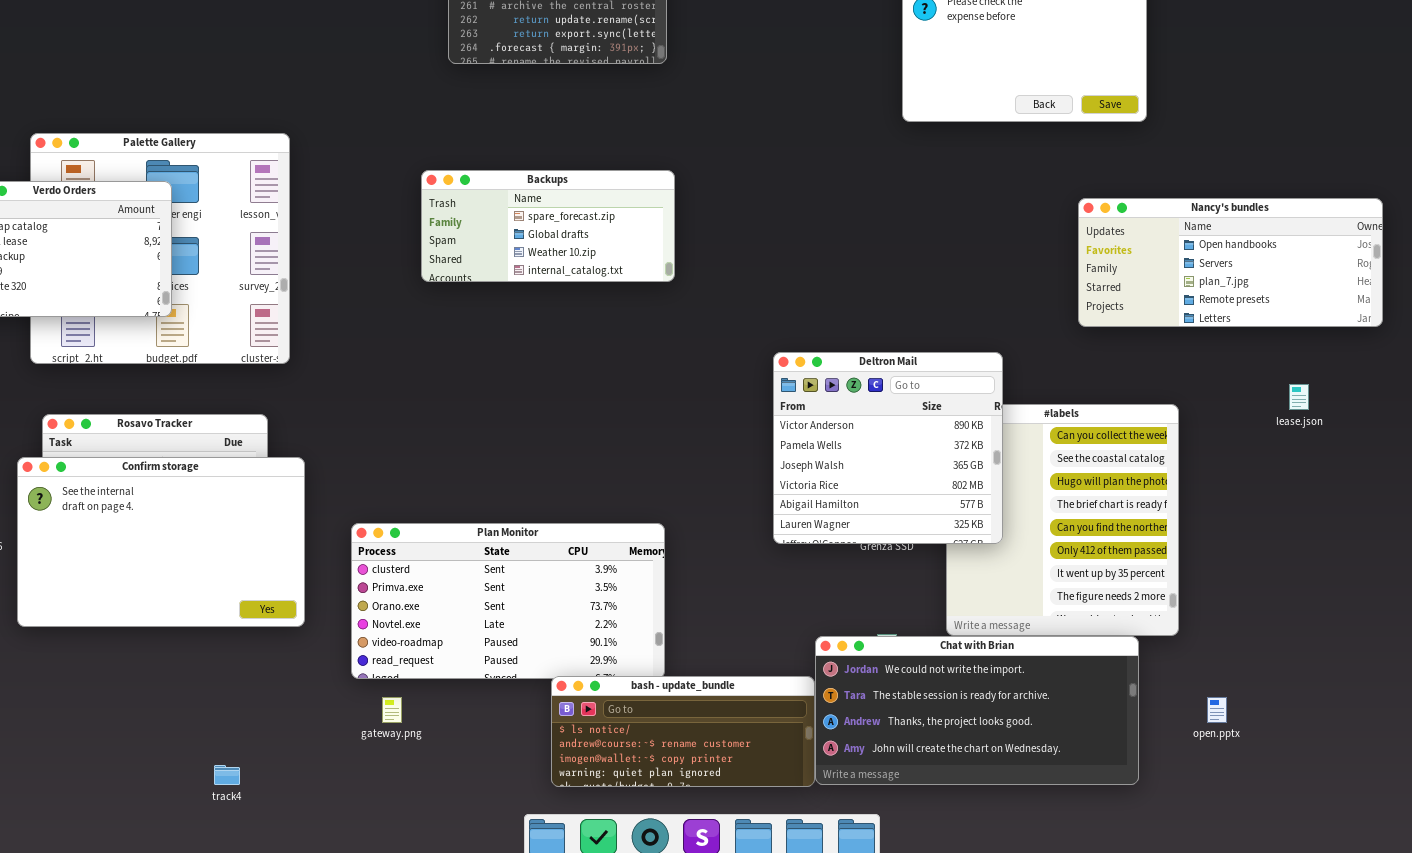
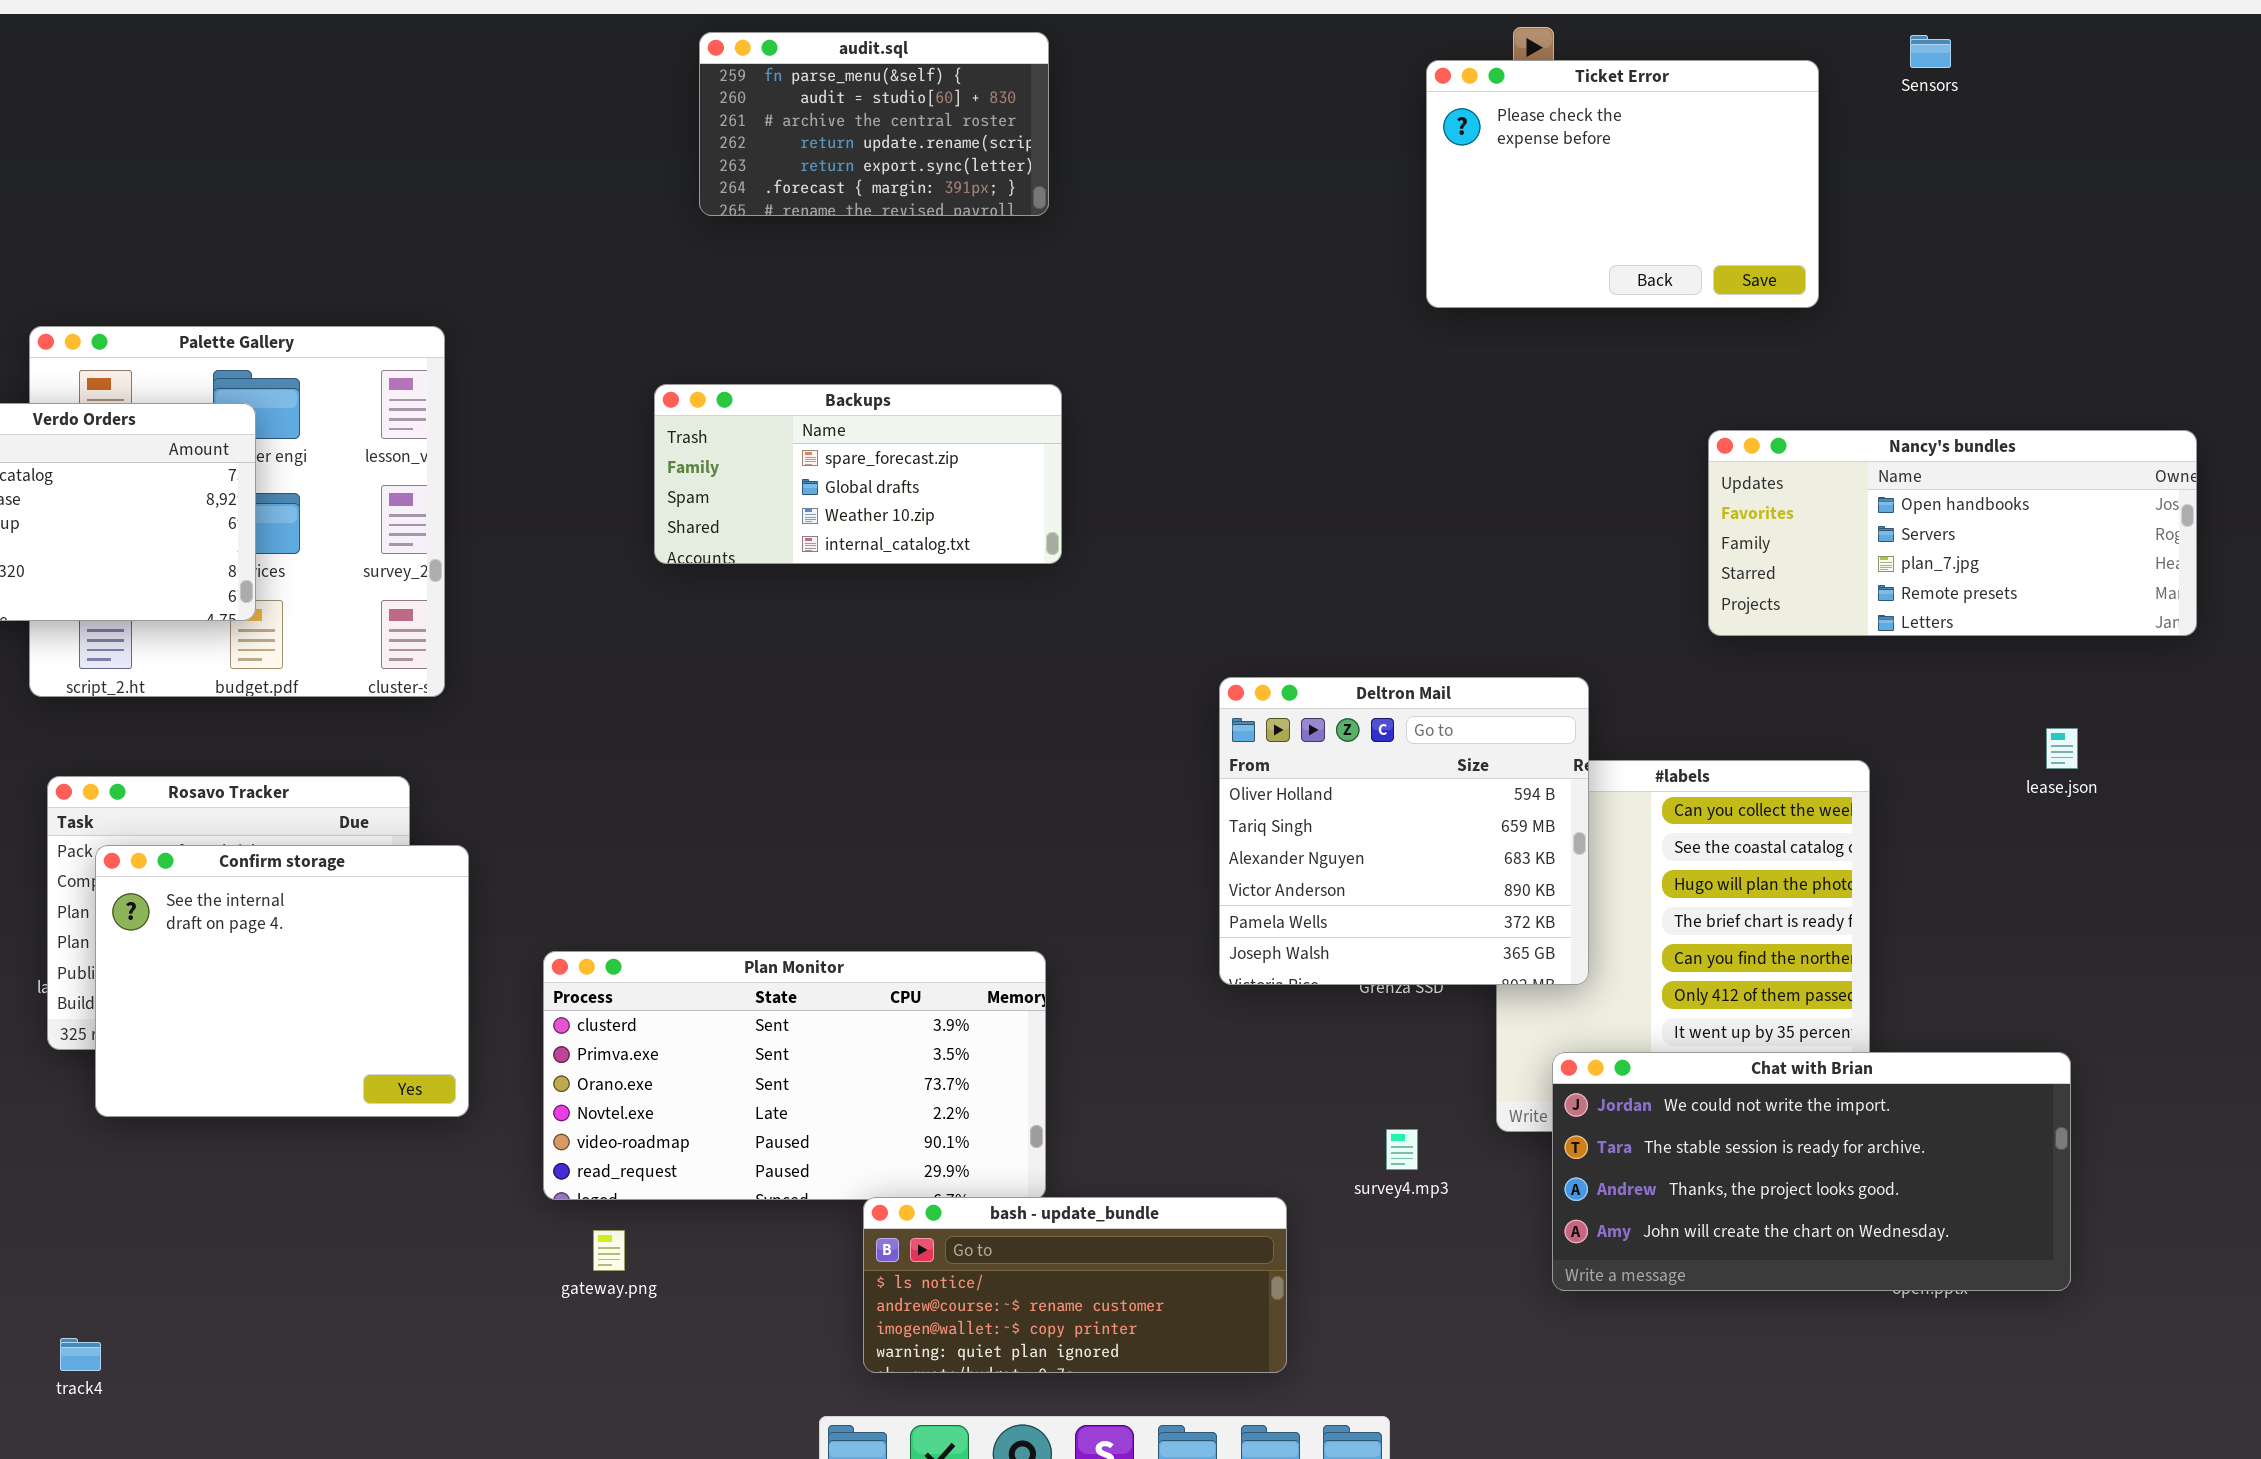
Deltron Mail: [773,352,1003,544] -> [1219,677,1589,985], scrolled up 3 rows
Confirm storage: [17,457,305,627] -> [95,845,469,1117], resized
Chat with Brian: [815,636,1139,785] -> [1552,1052,2071,1291], moved
track4: [214,765,240,785] -> [60,1338,101,1371], moved

